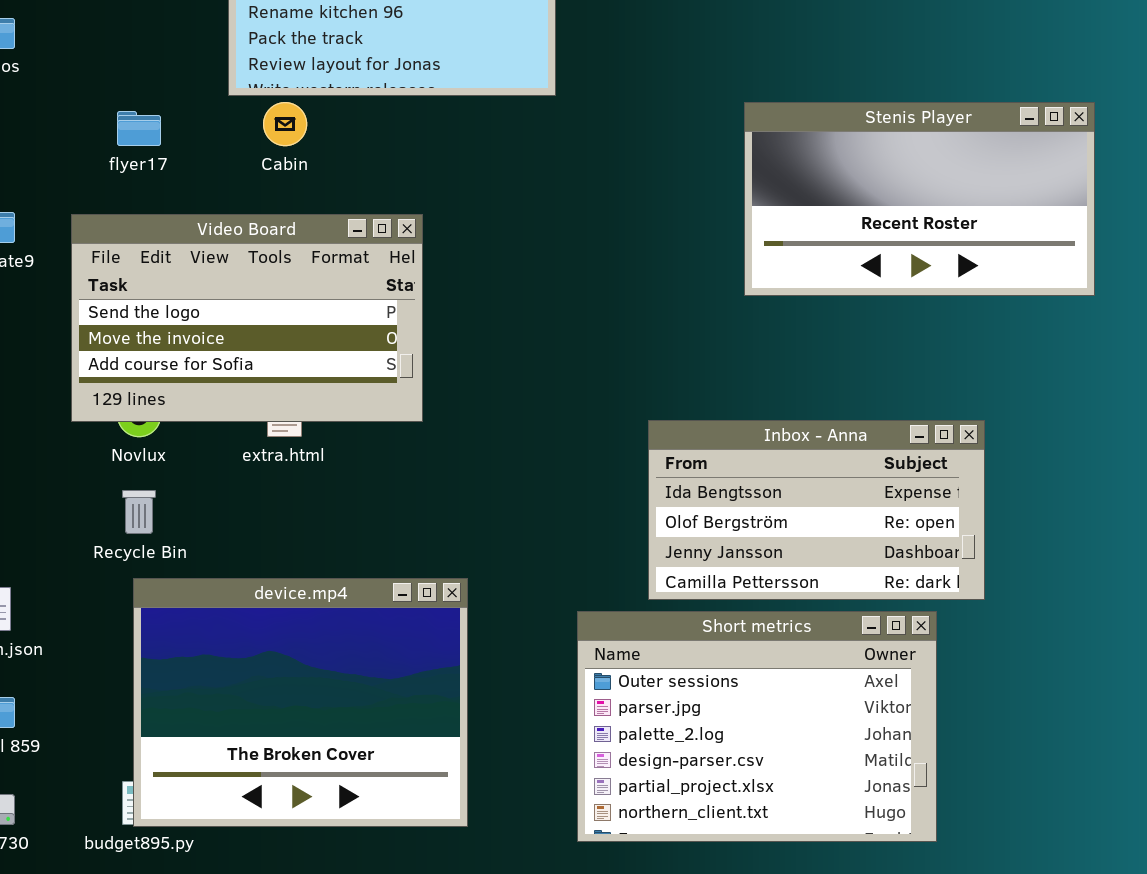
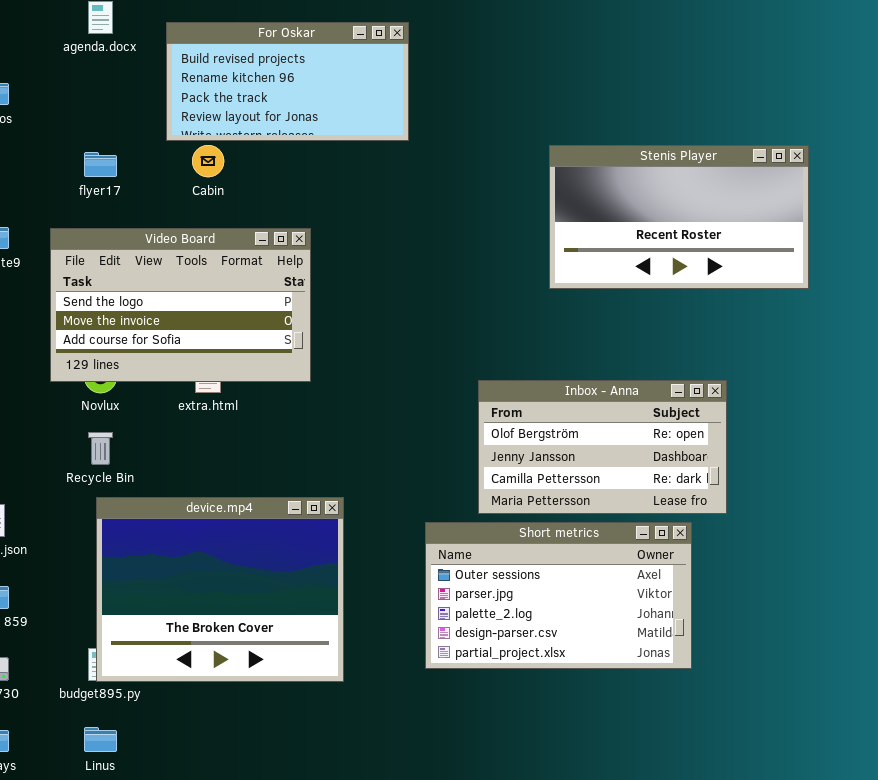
Inbox - Anna: [648,420,985,600] -> [478,380,727,514], scrolled down 1 row
Short metrics: [577,611,937,842] -> [425,522,692,669], resized

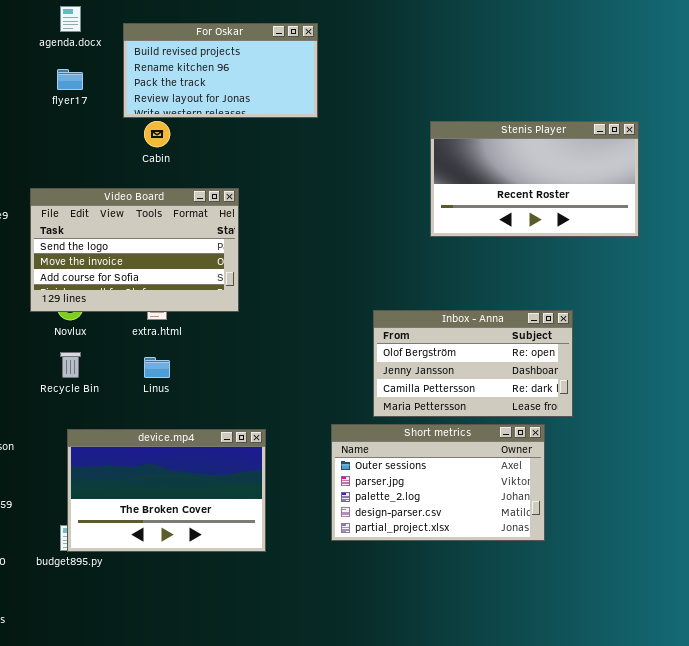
flyer17: [84,152,117,177] -> [57,69,83,90], moved
device.mp4: [96,497,344,682] -> [67,429,266,552], resized
Linus: [84,727,117,752] -> [144,357,170,378], moved

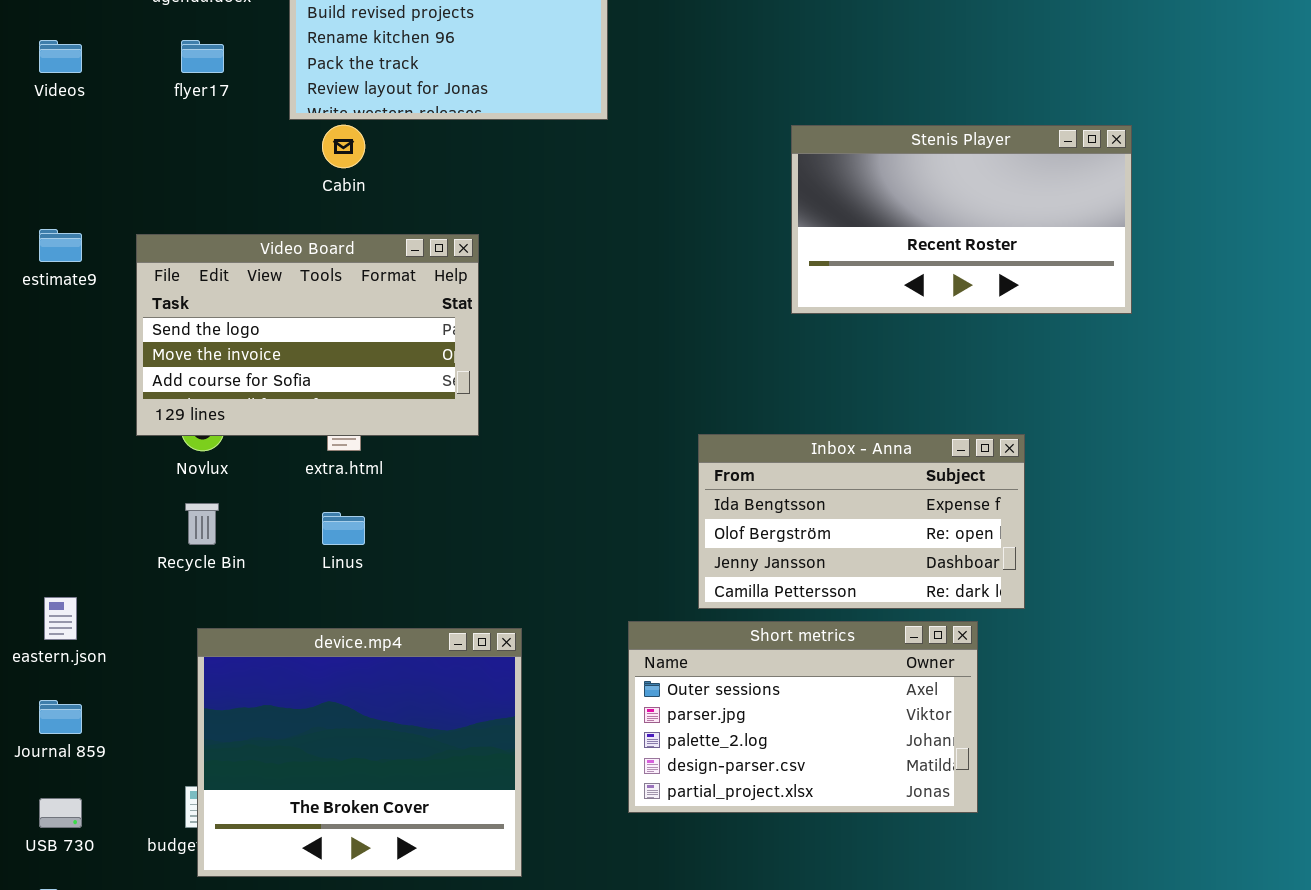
Inbox - Anna: [373,310,573,417] -> [698,434,1025,609], scrolled up 1 row
device.mp4: [67,429,266,552] -> [197,628,522,877], resized

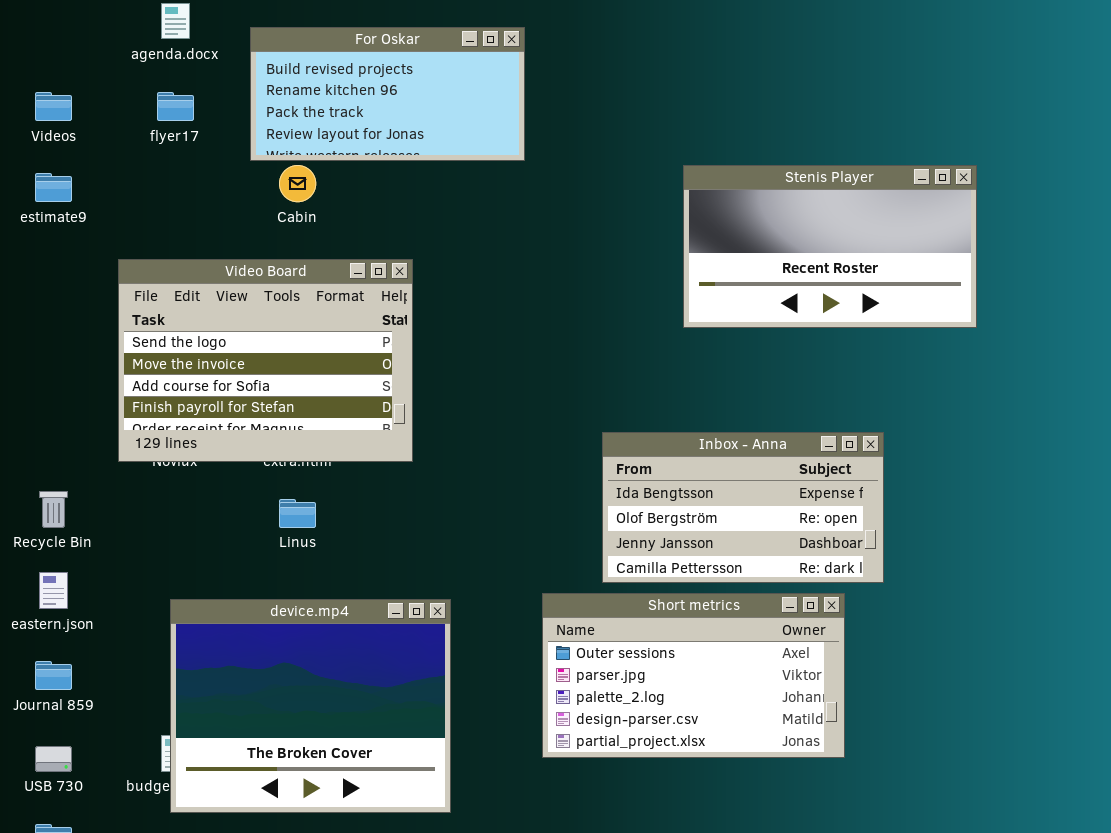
estimate9: [39,229,82,262] -> [35,173,72,202], moved
Video Board: [136,234,479,436] -> [118,259,413,462], resized
Recycle Bin: [185,503,219,545] -> [39,491,68,528], moved

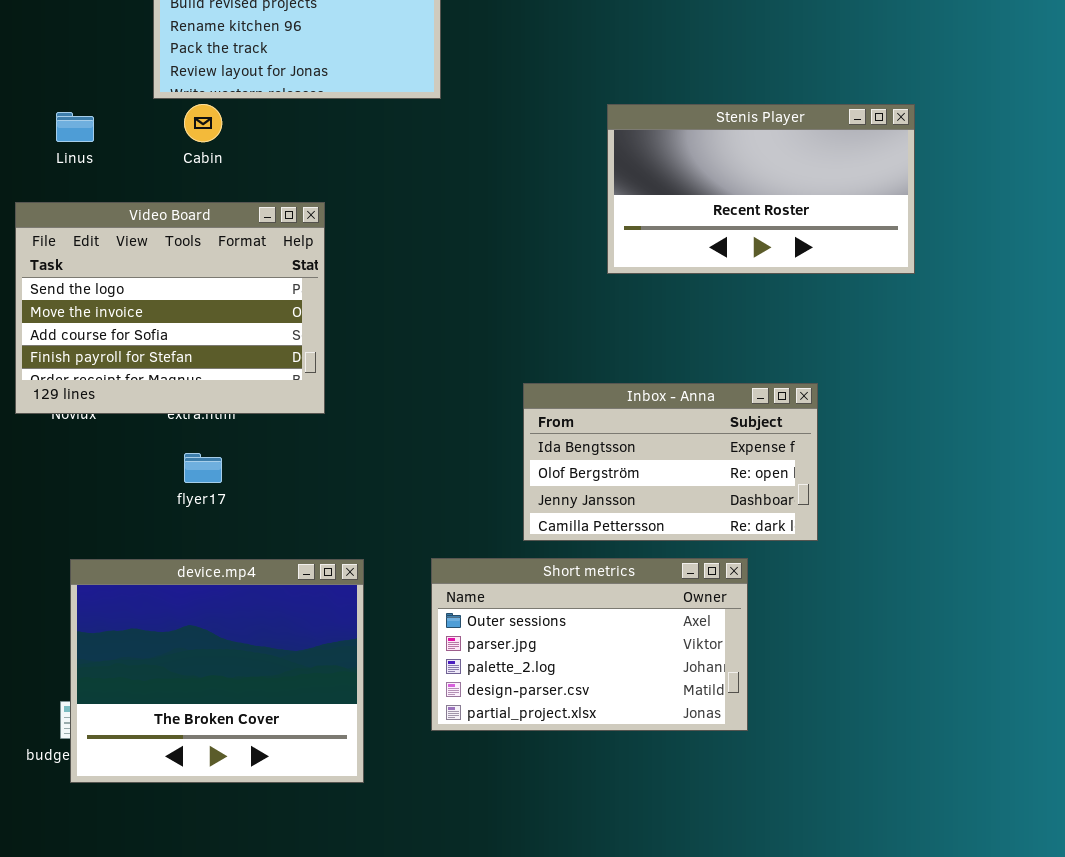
flyer17: [157,92,194,121] -> [184,453,222,483], moved
Linus: [279,499,316,528] -> [56,112,94,142], moved
Short metrics: [542,593,845,758] -> [431,558,748,731], moved

